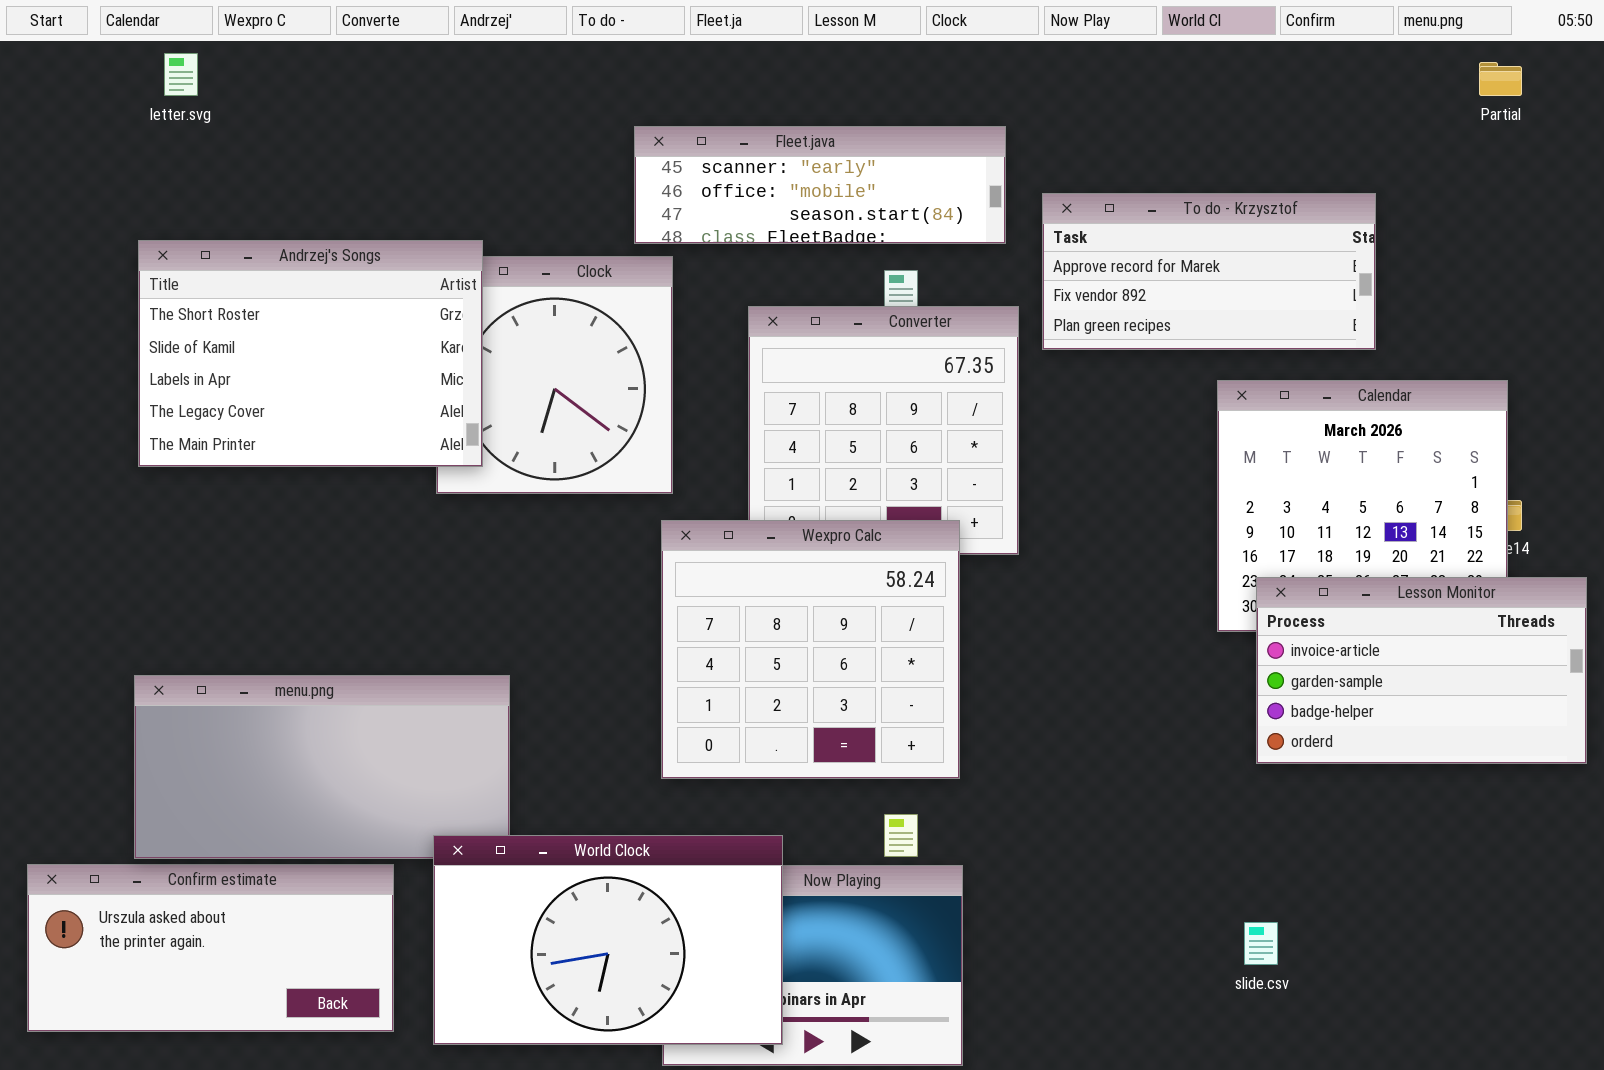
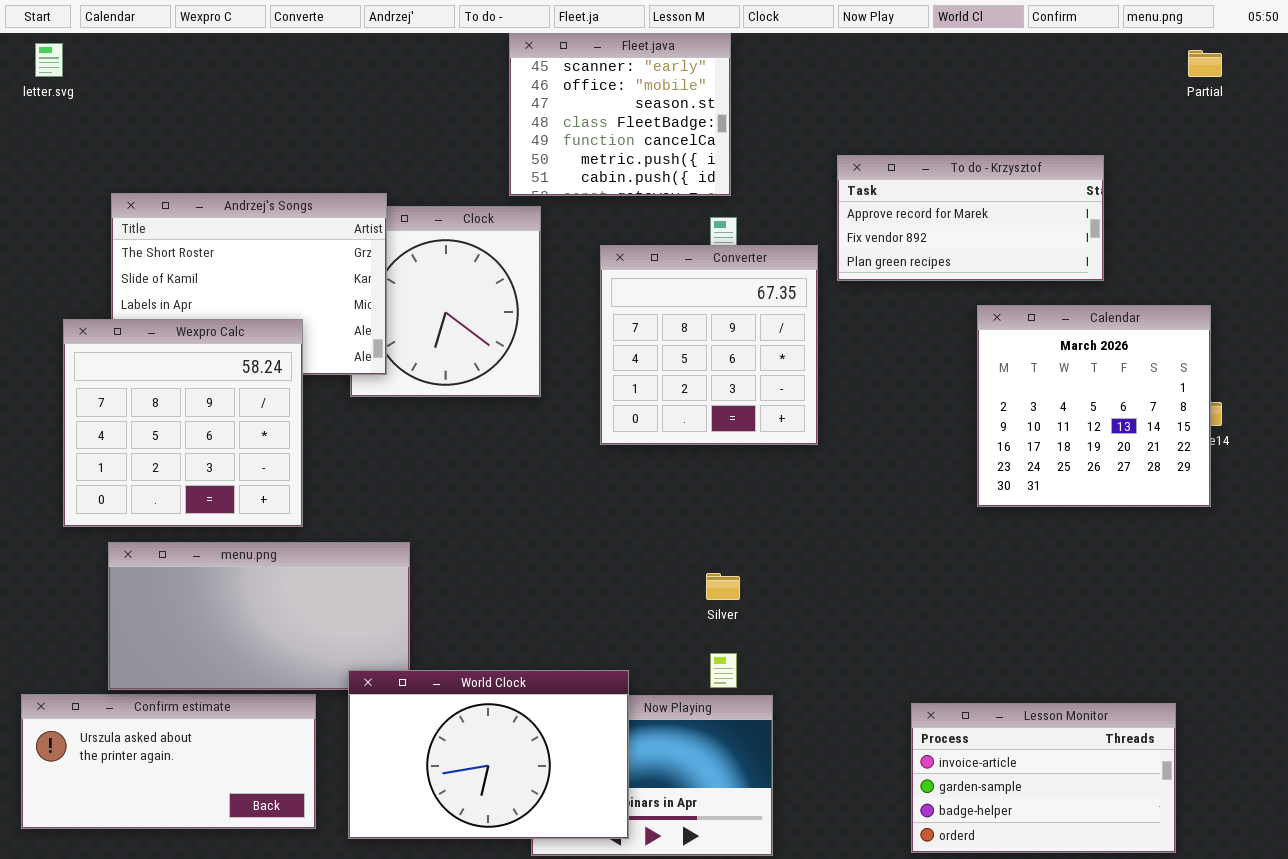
letter.svg: [164,53,198,96] -> [35,43,63,77], moved
Fleet.java: [634,126,1006,244] -> [509,33,731,196], resized
Wexpro Calc: [661,520,960,779] -> [63,319,303,527], moved
Lesson Monitor: [1256,577,1587,764] -> [911,703,1176,853], moved

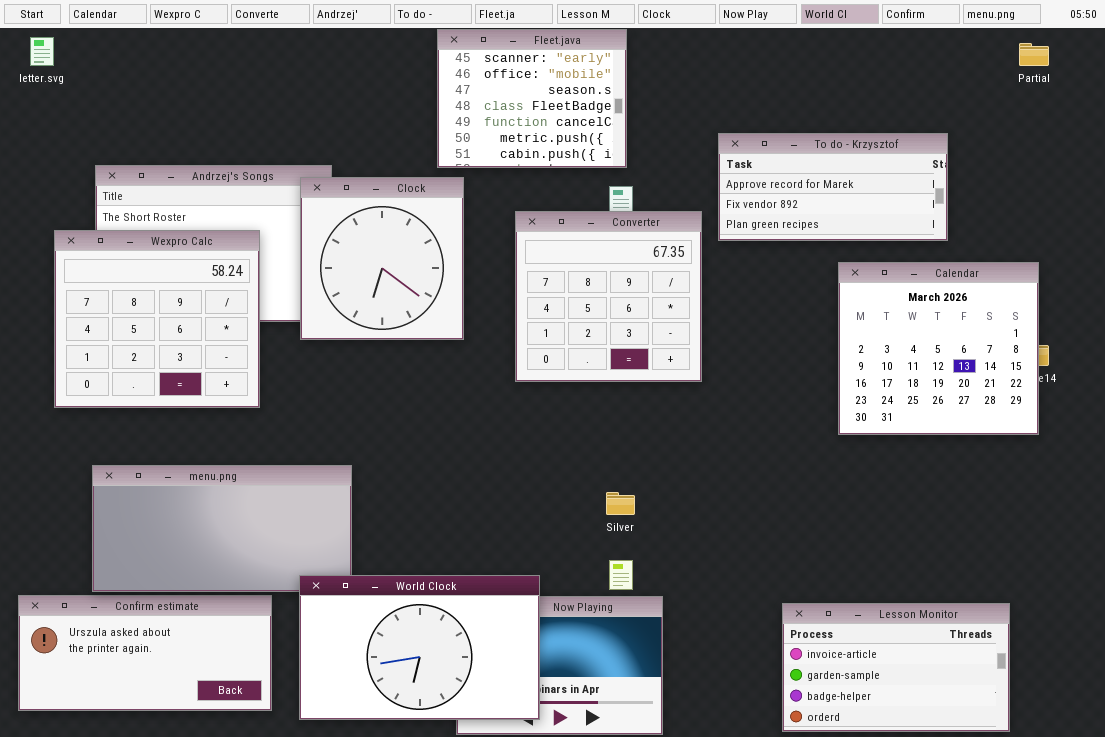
Clock: [350,206,541,397] -> [300,177,464,340], raised
Wexpro Calc: [63,319,303,527] -> [54,230,260,408], moved

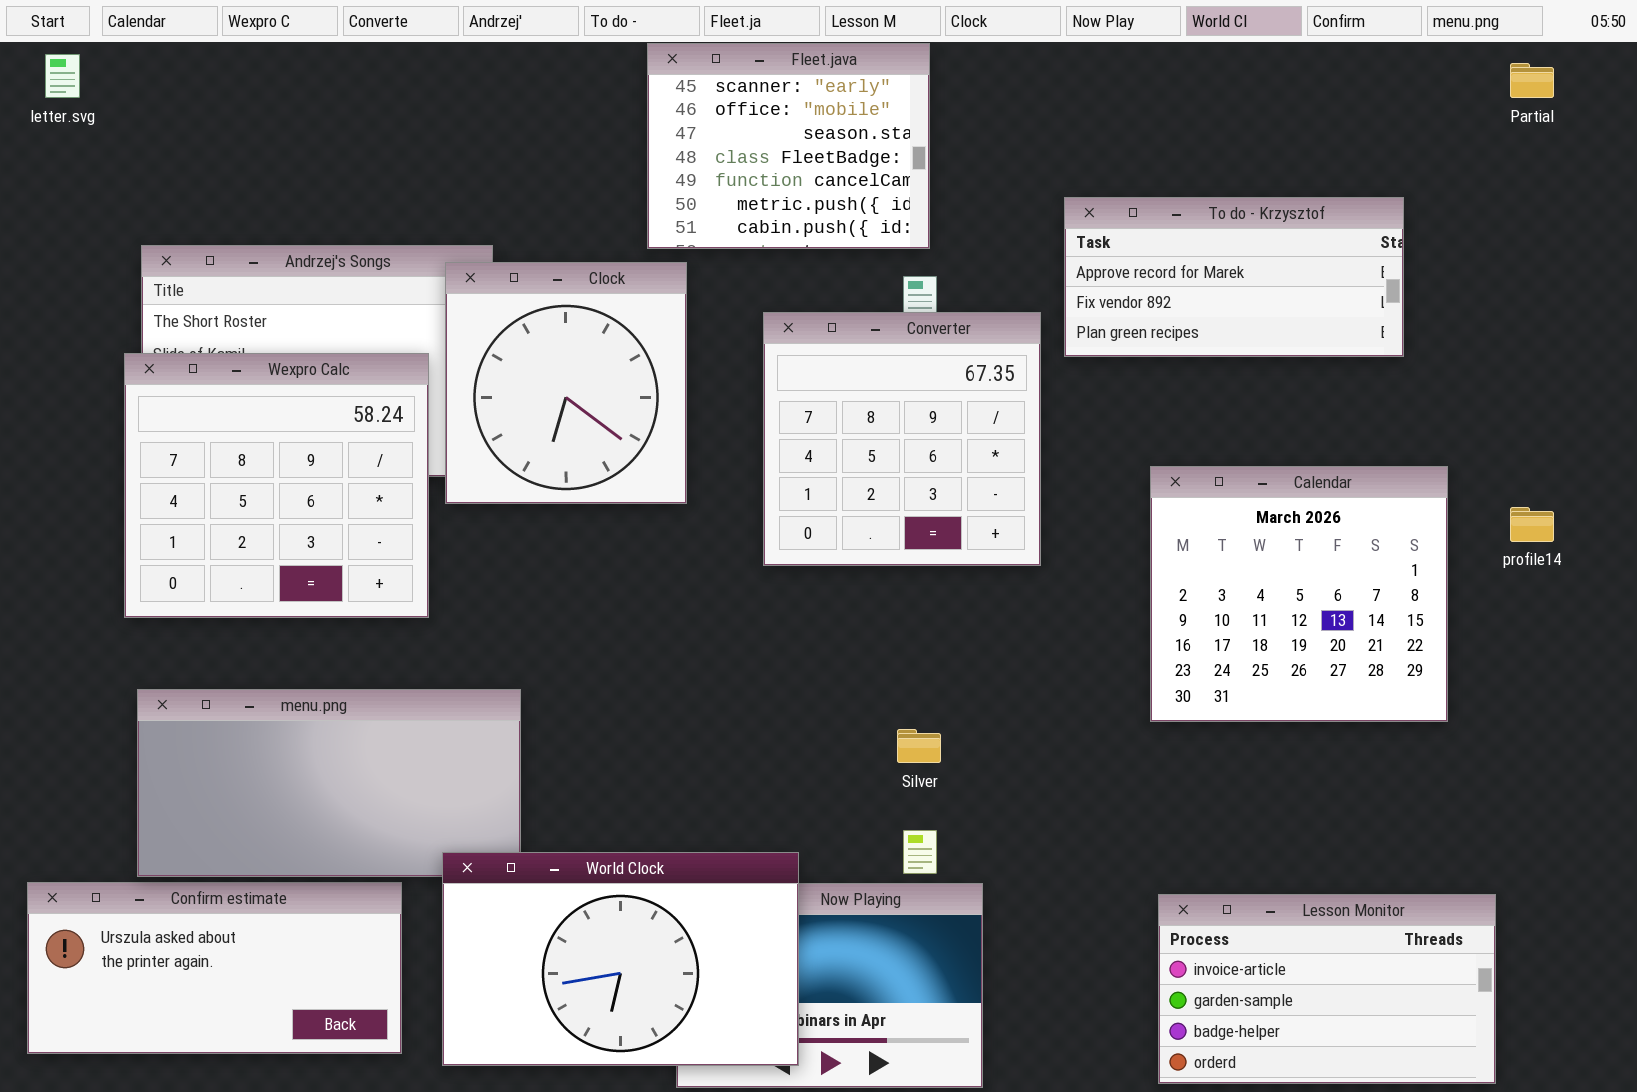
Wexpro Calc: [54,230,260,408] -> [124,353,429,618], moved
Calendar: [838,262,1039,435] -> [1150,466,1448,722], moved

